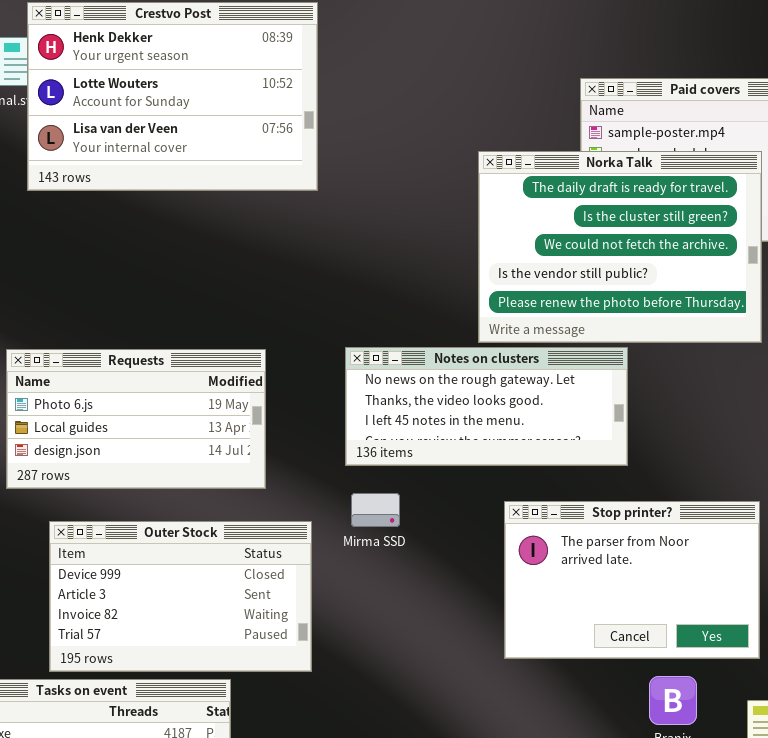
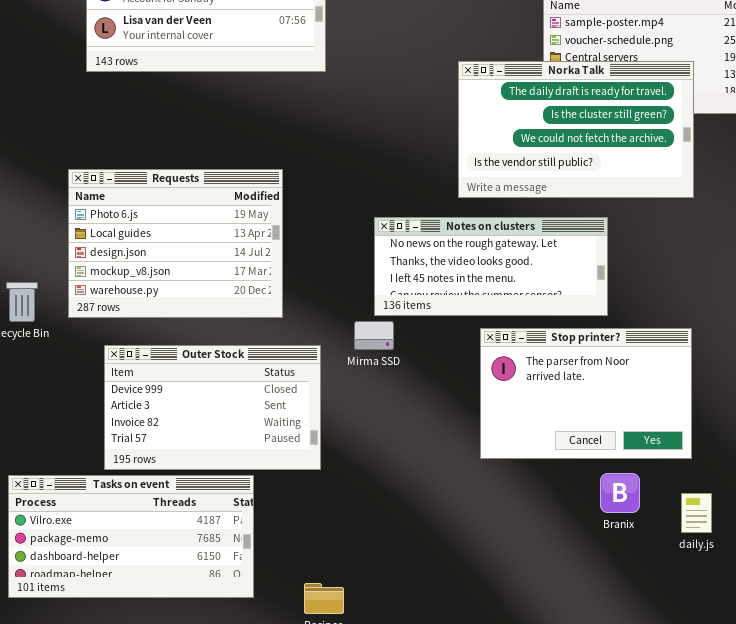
Norka Talk: [478,151,762,343] -> [458,61,694,198], resized
Notes on clusters: [345,347,628,466] -> [374,217,608,316], moved
Requests: [6,349,266,489] -> [68,169,283,318], resized

